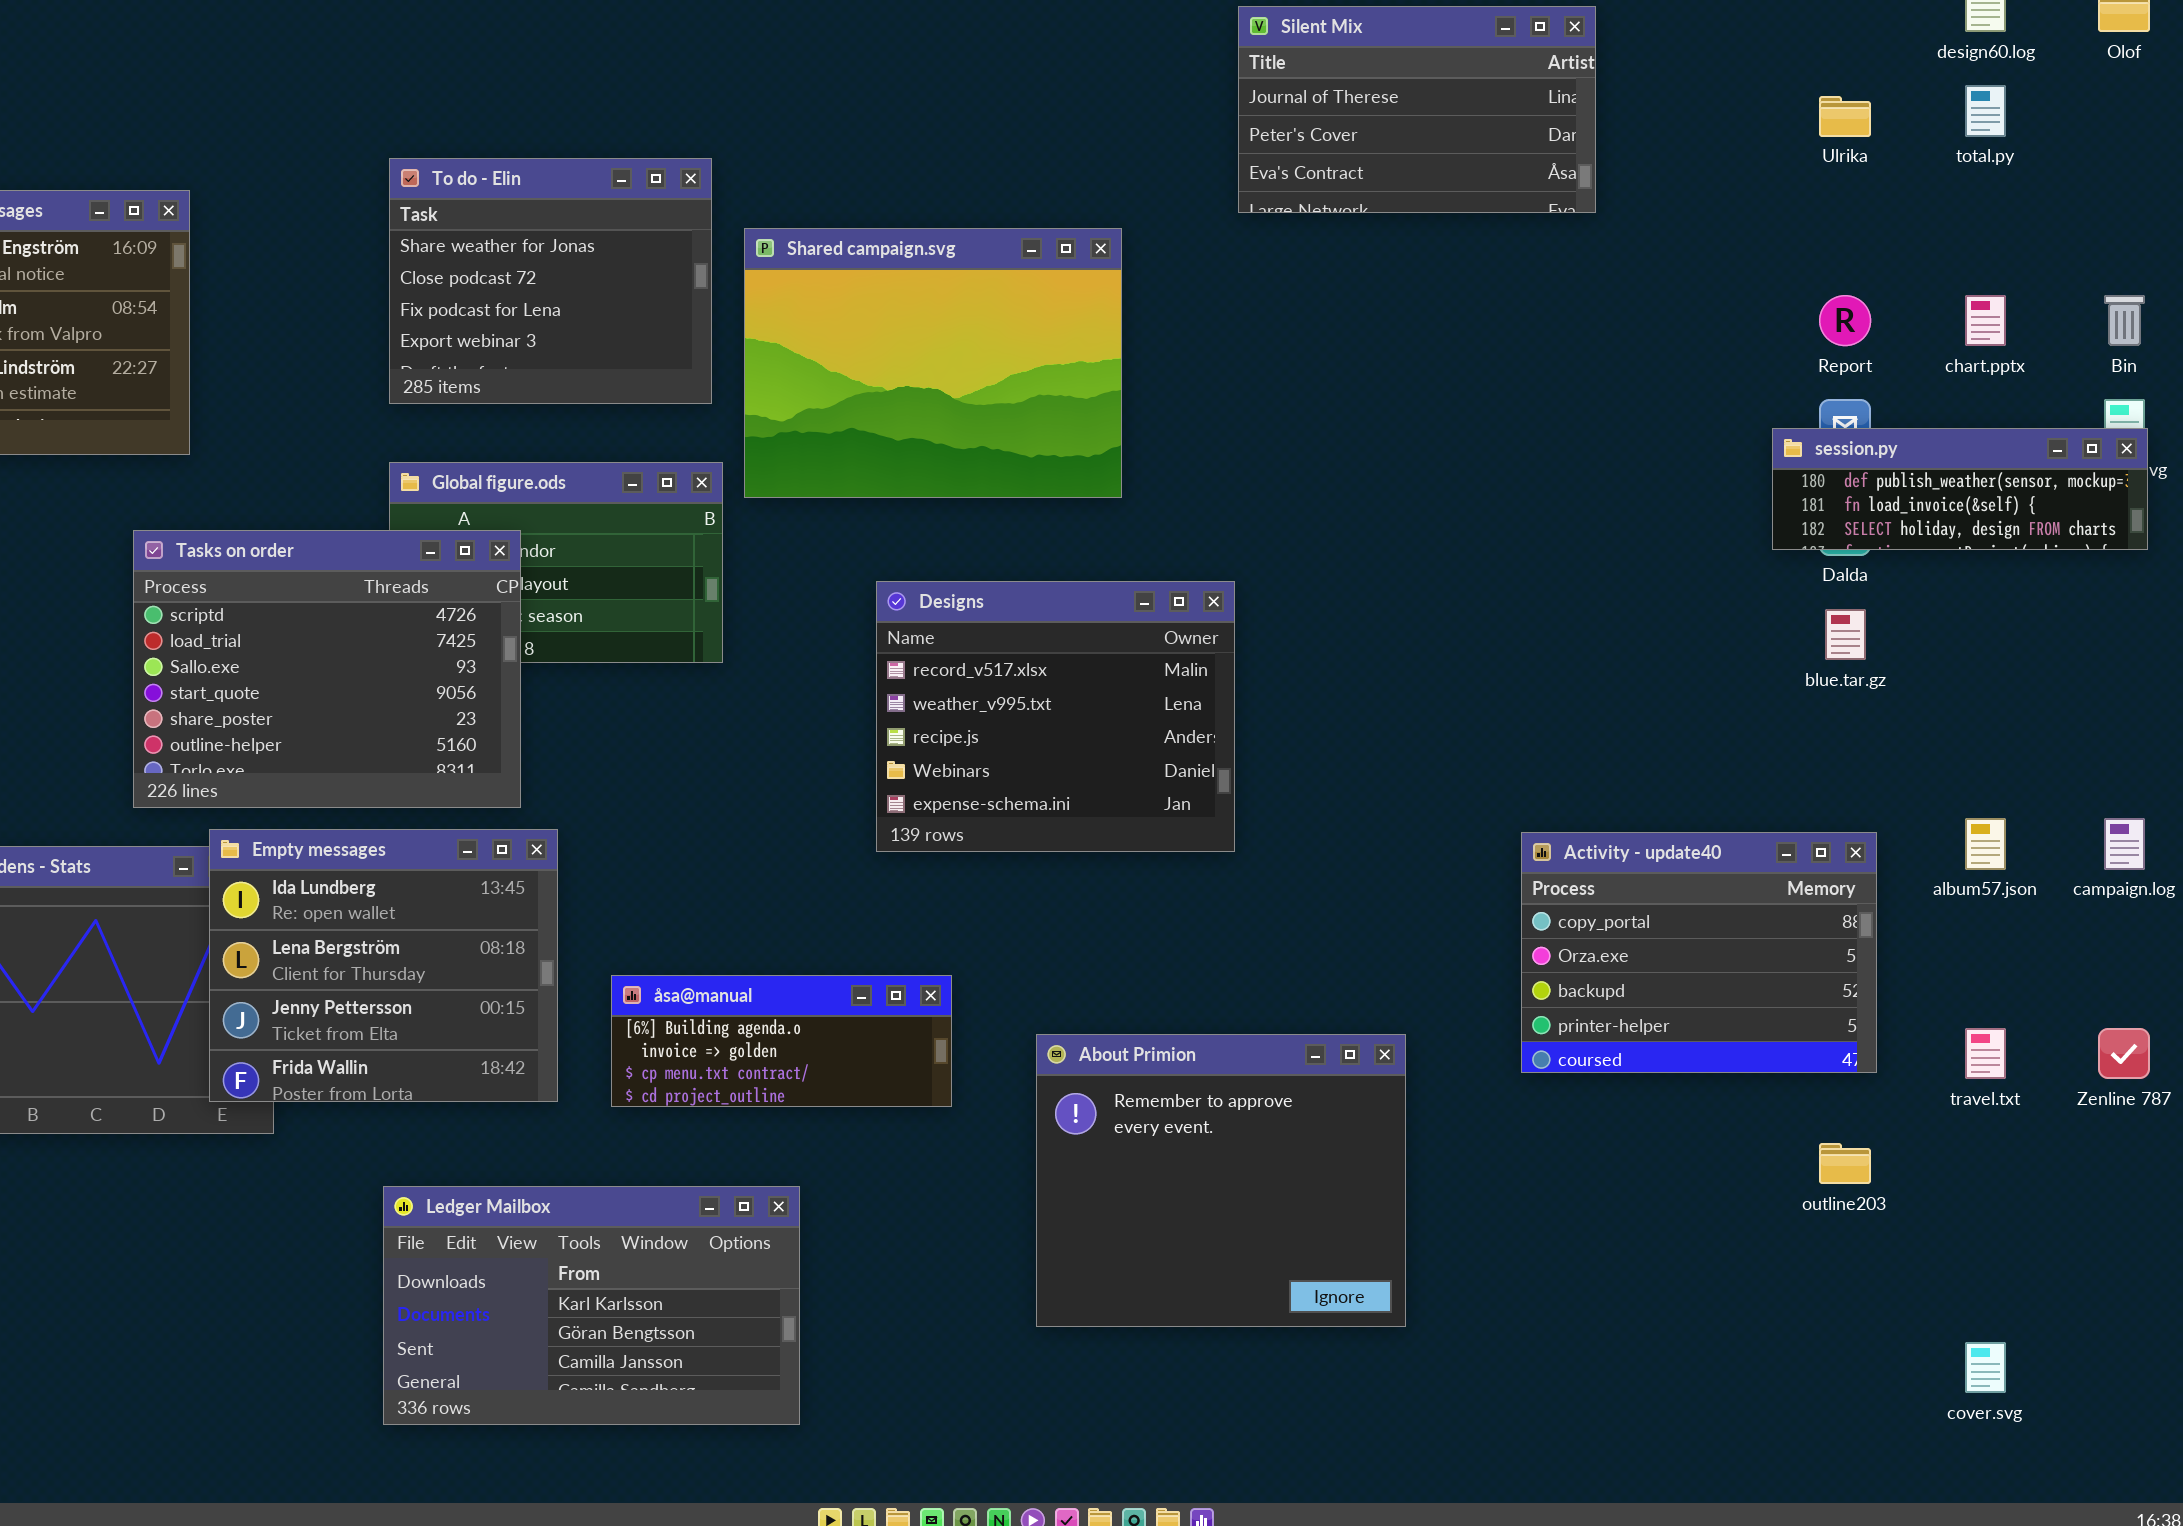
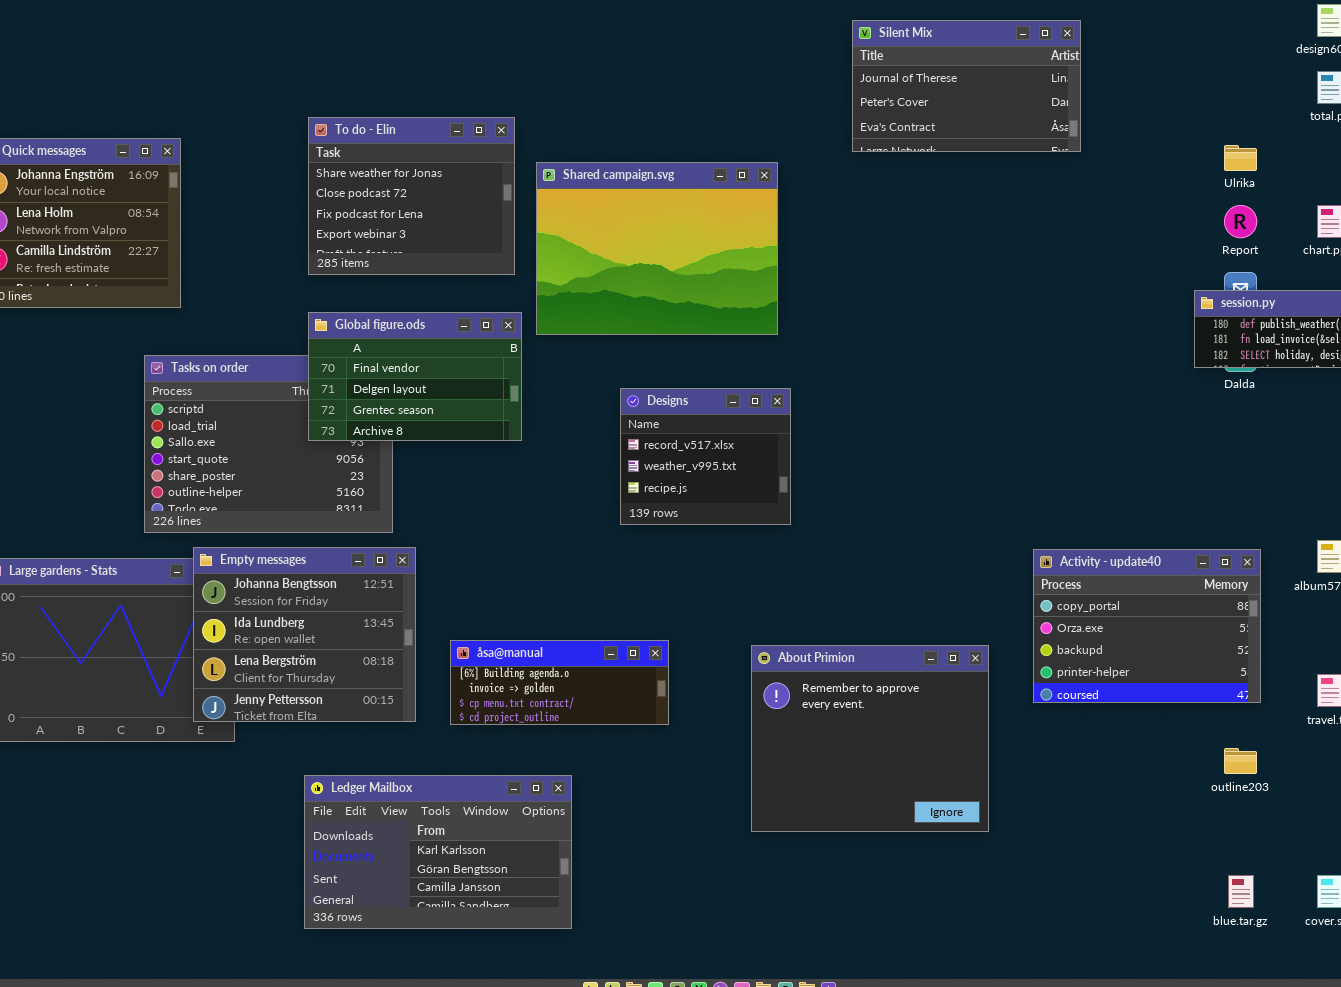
Ulrika: [1819,96,1871,137] -> [1224,145,1257,171], moved
Global figure.ods: [389,462,723,663] -> [308,312,522,441], raised
Designs: [876,581,1235,852] -> [620,388,791,525], resized
blue.tar.gz: [1825,609,1866,660] -> [1228,875,1254,908], moved
Empty messages: [209,829,558,1102] -> [193,547,416,722], scrolled up 1 row
About Primion: [1036,1034,1406,1327] -> [751,645,989,832], moved

